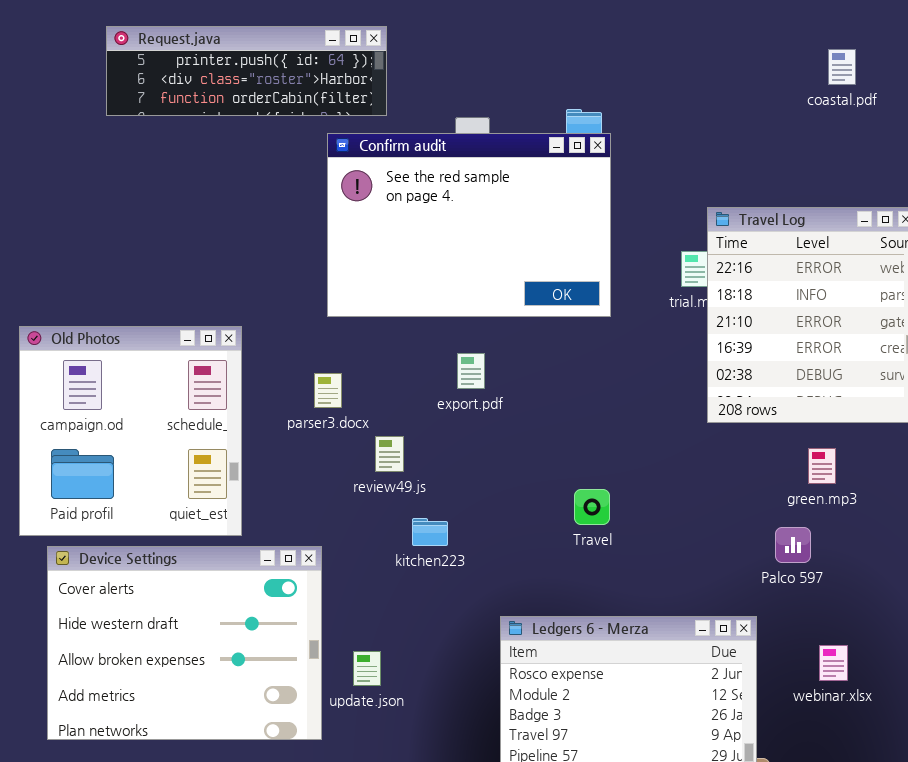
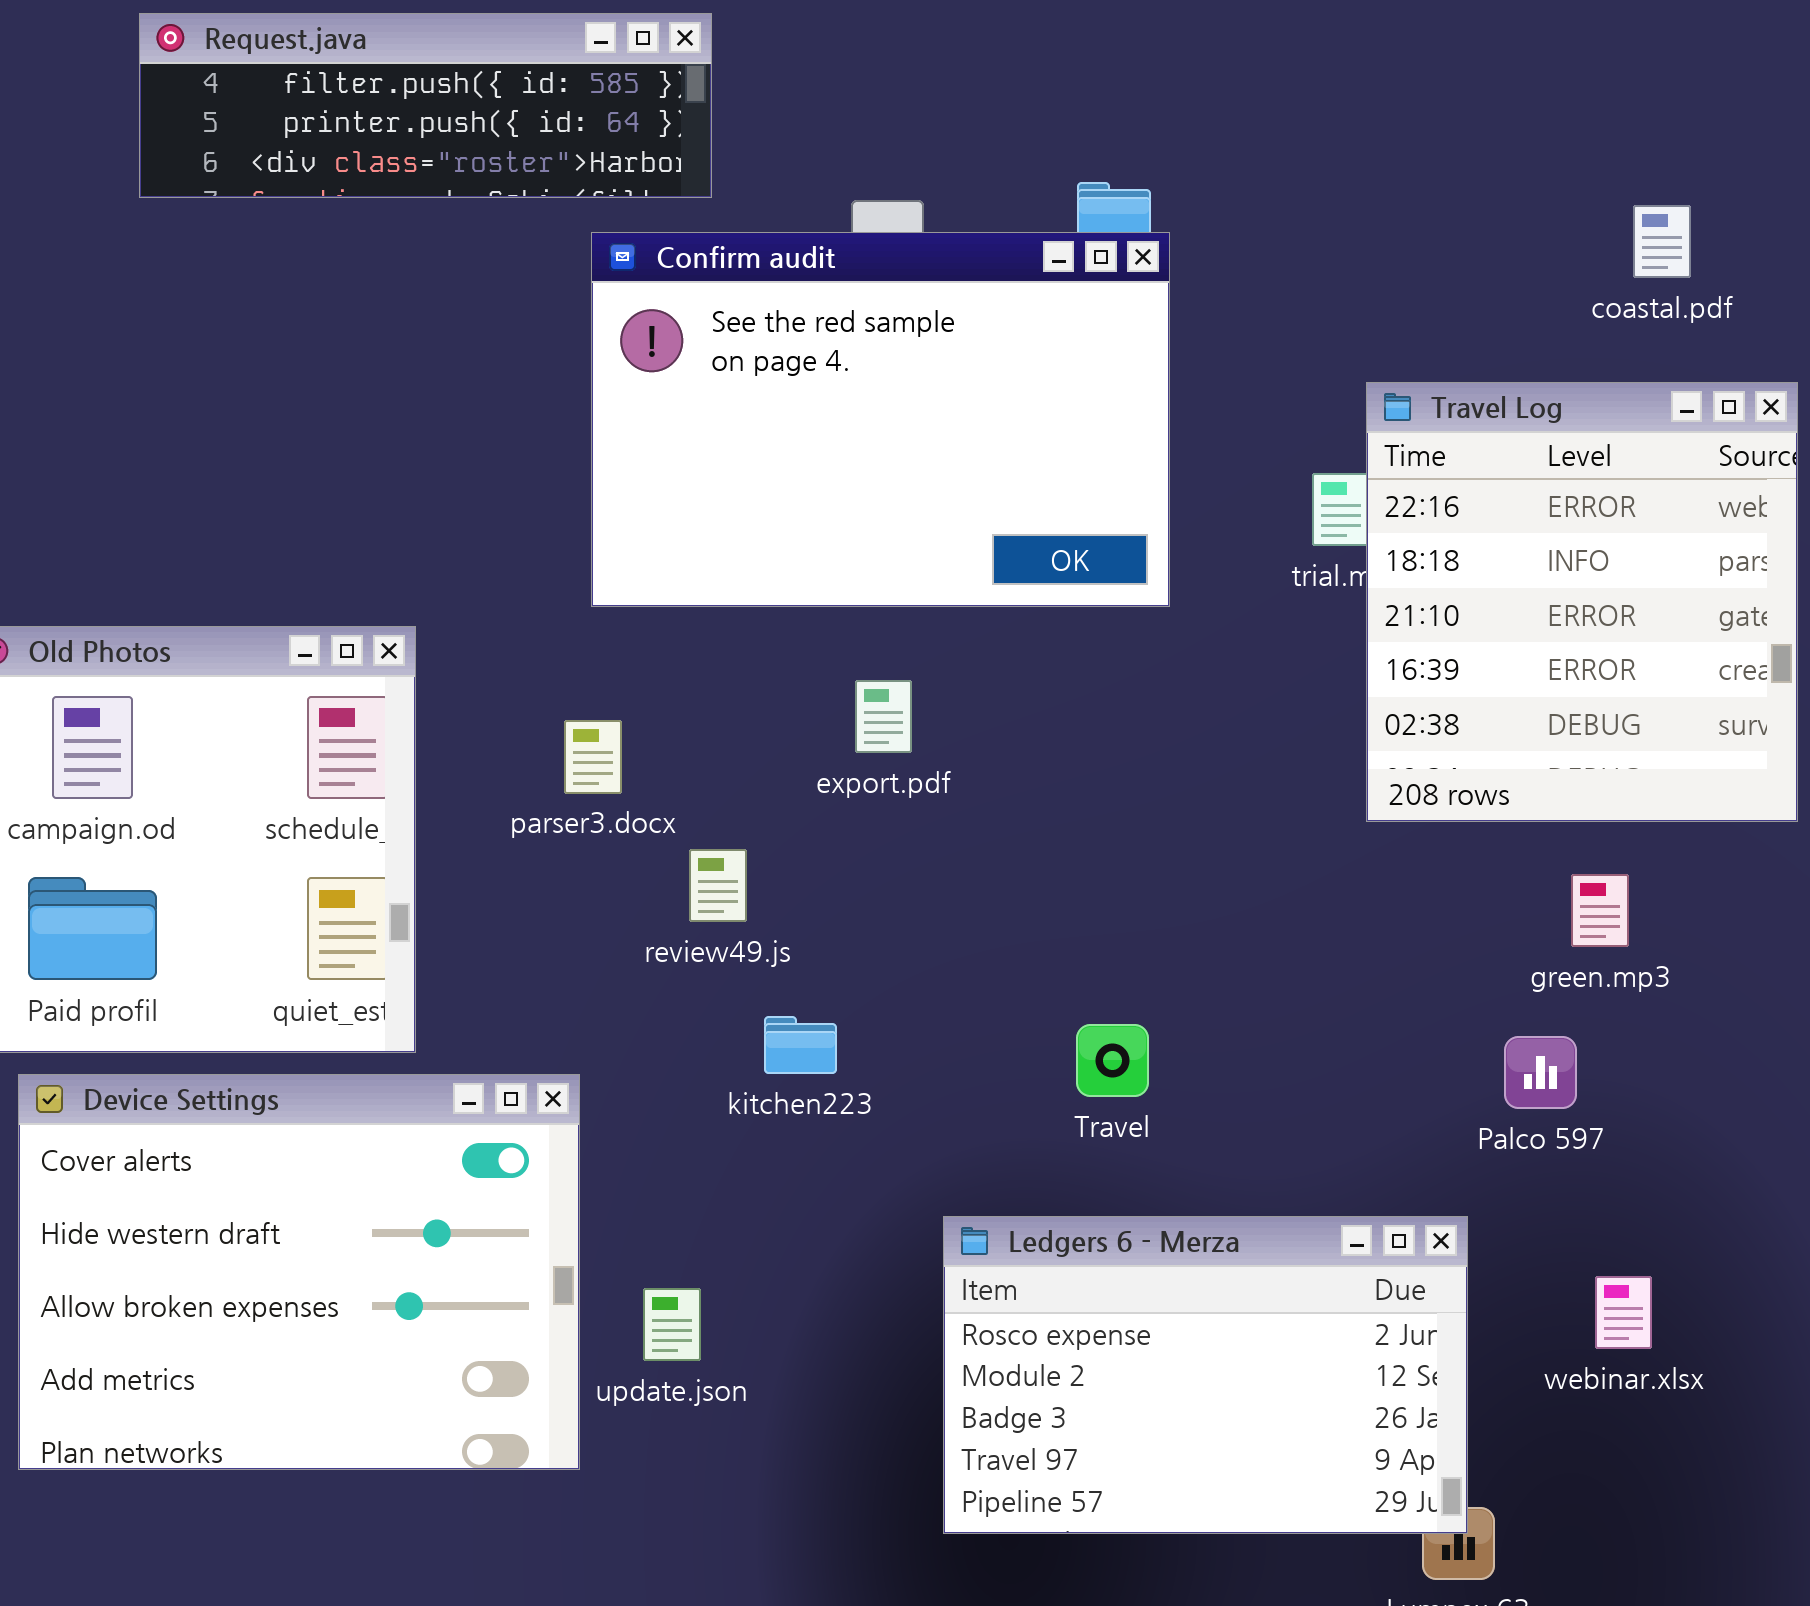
Request.java: [106,26,387,116] -> [139,13,712,198], scrolled up 1 row
coastal.pdf: [828,49,856,85] -> [1633,205,1691,278], moved
Travel: [574,489,610,525] -> [1076,1024,1149,1097], moved

